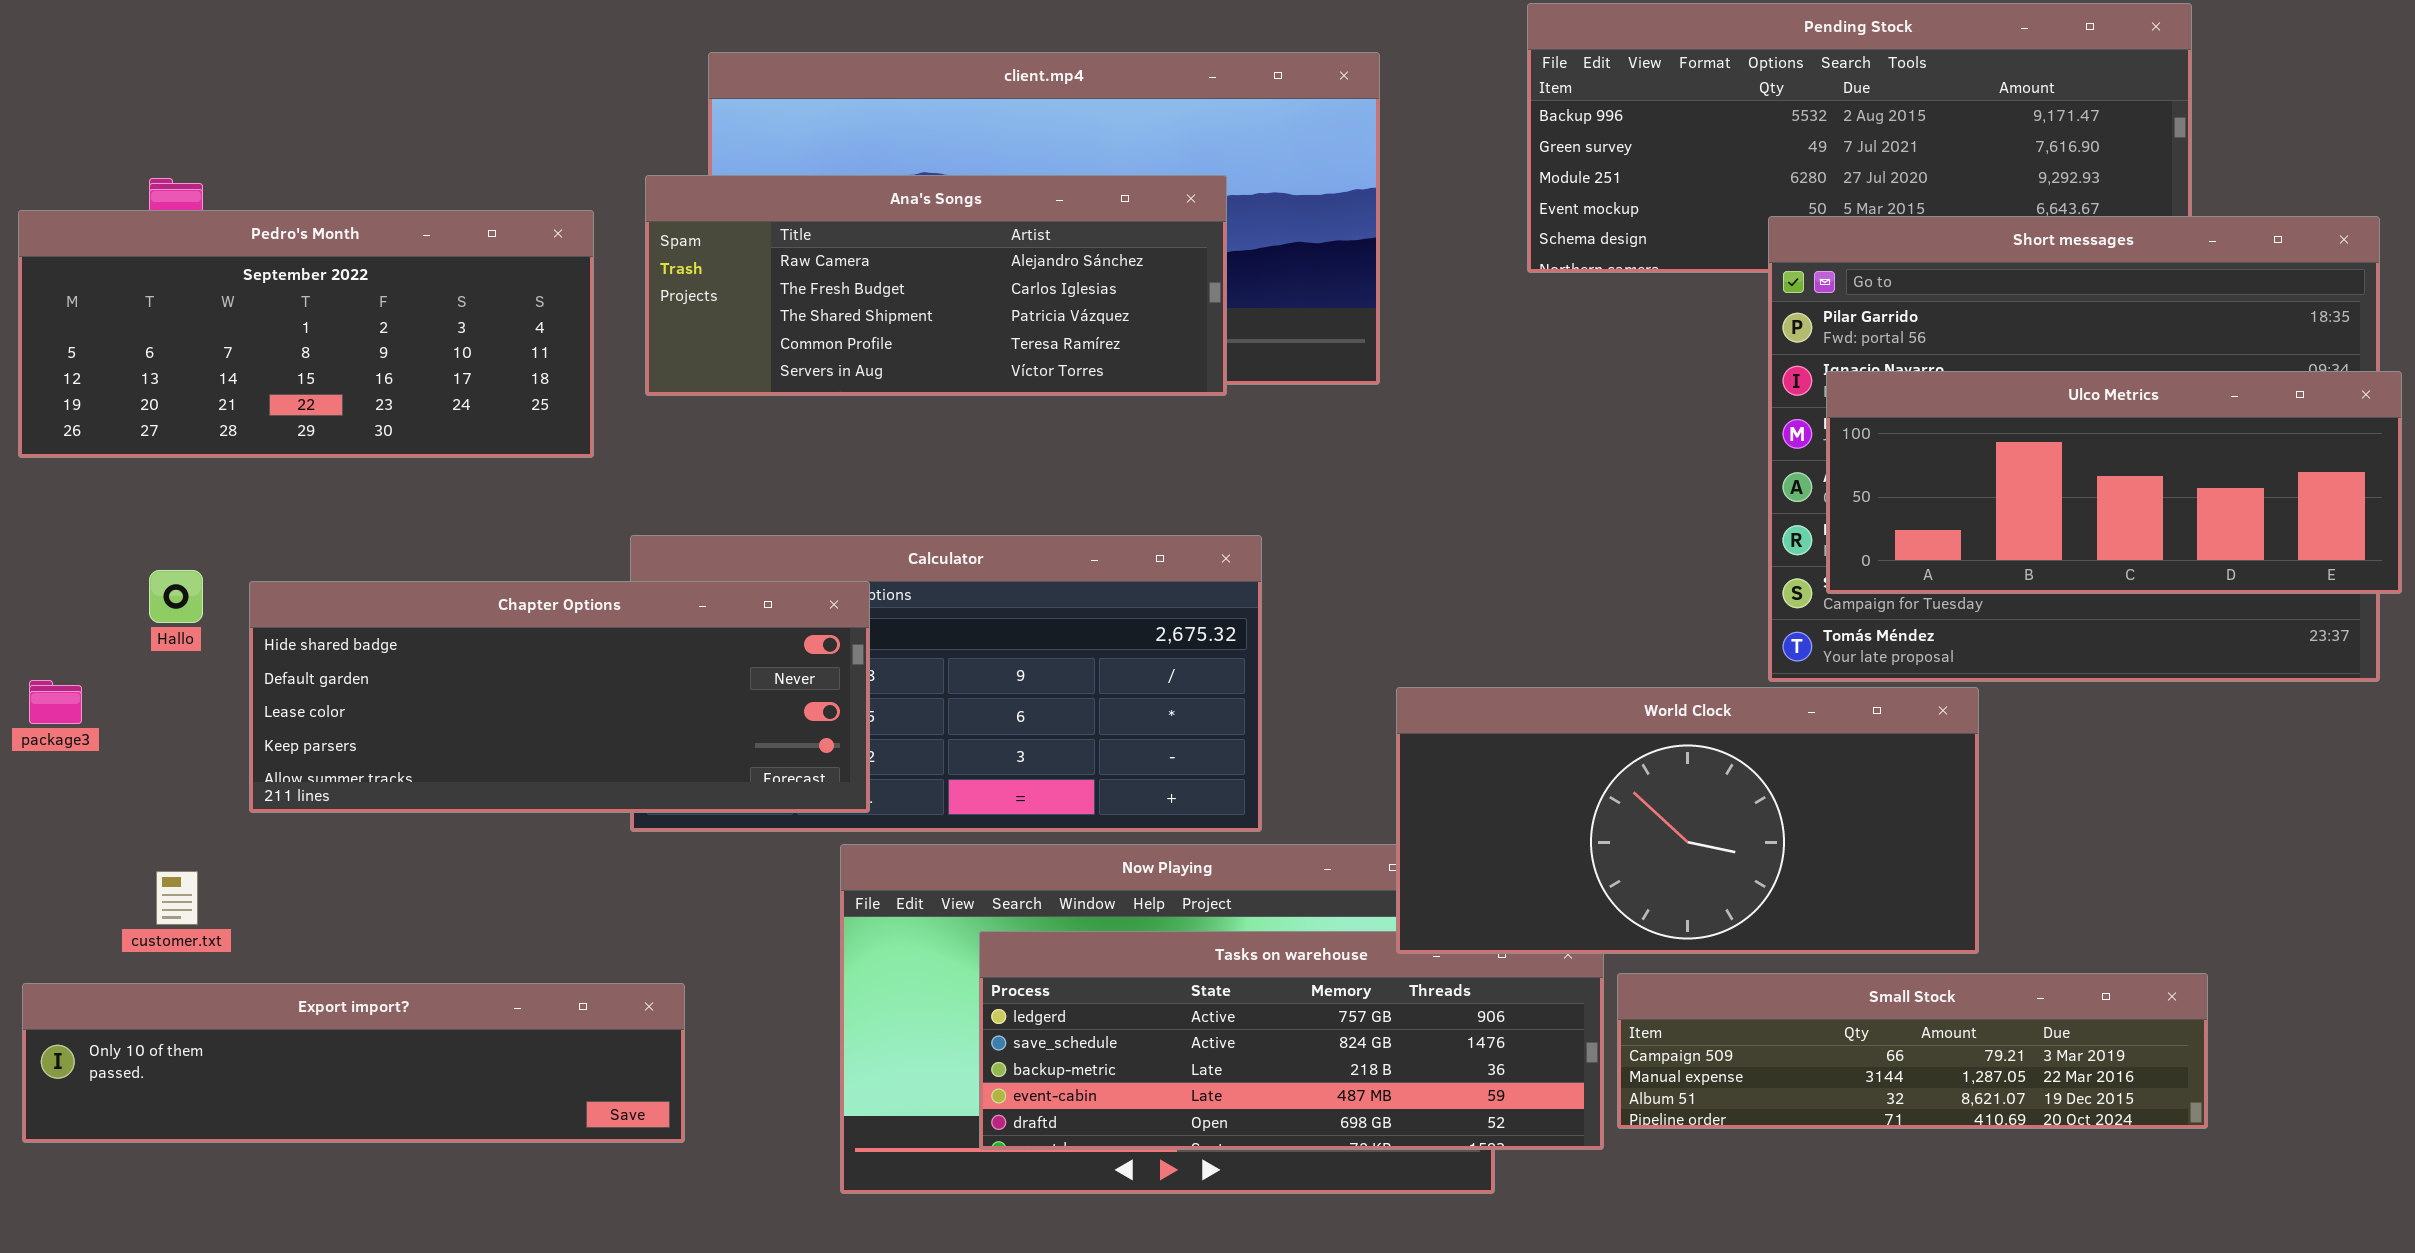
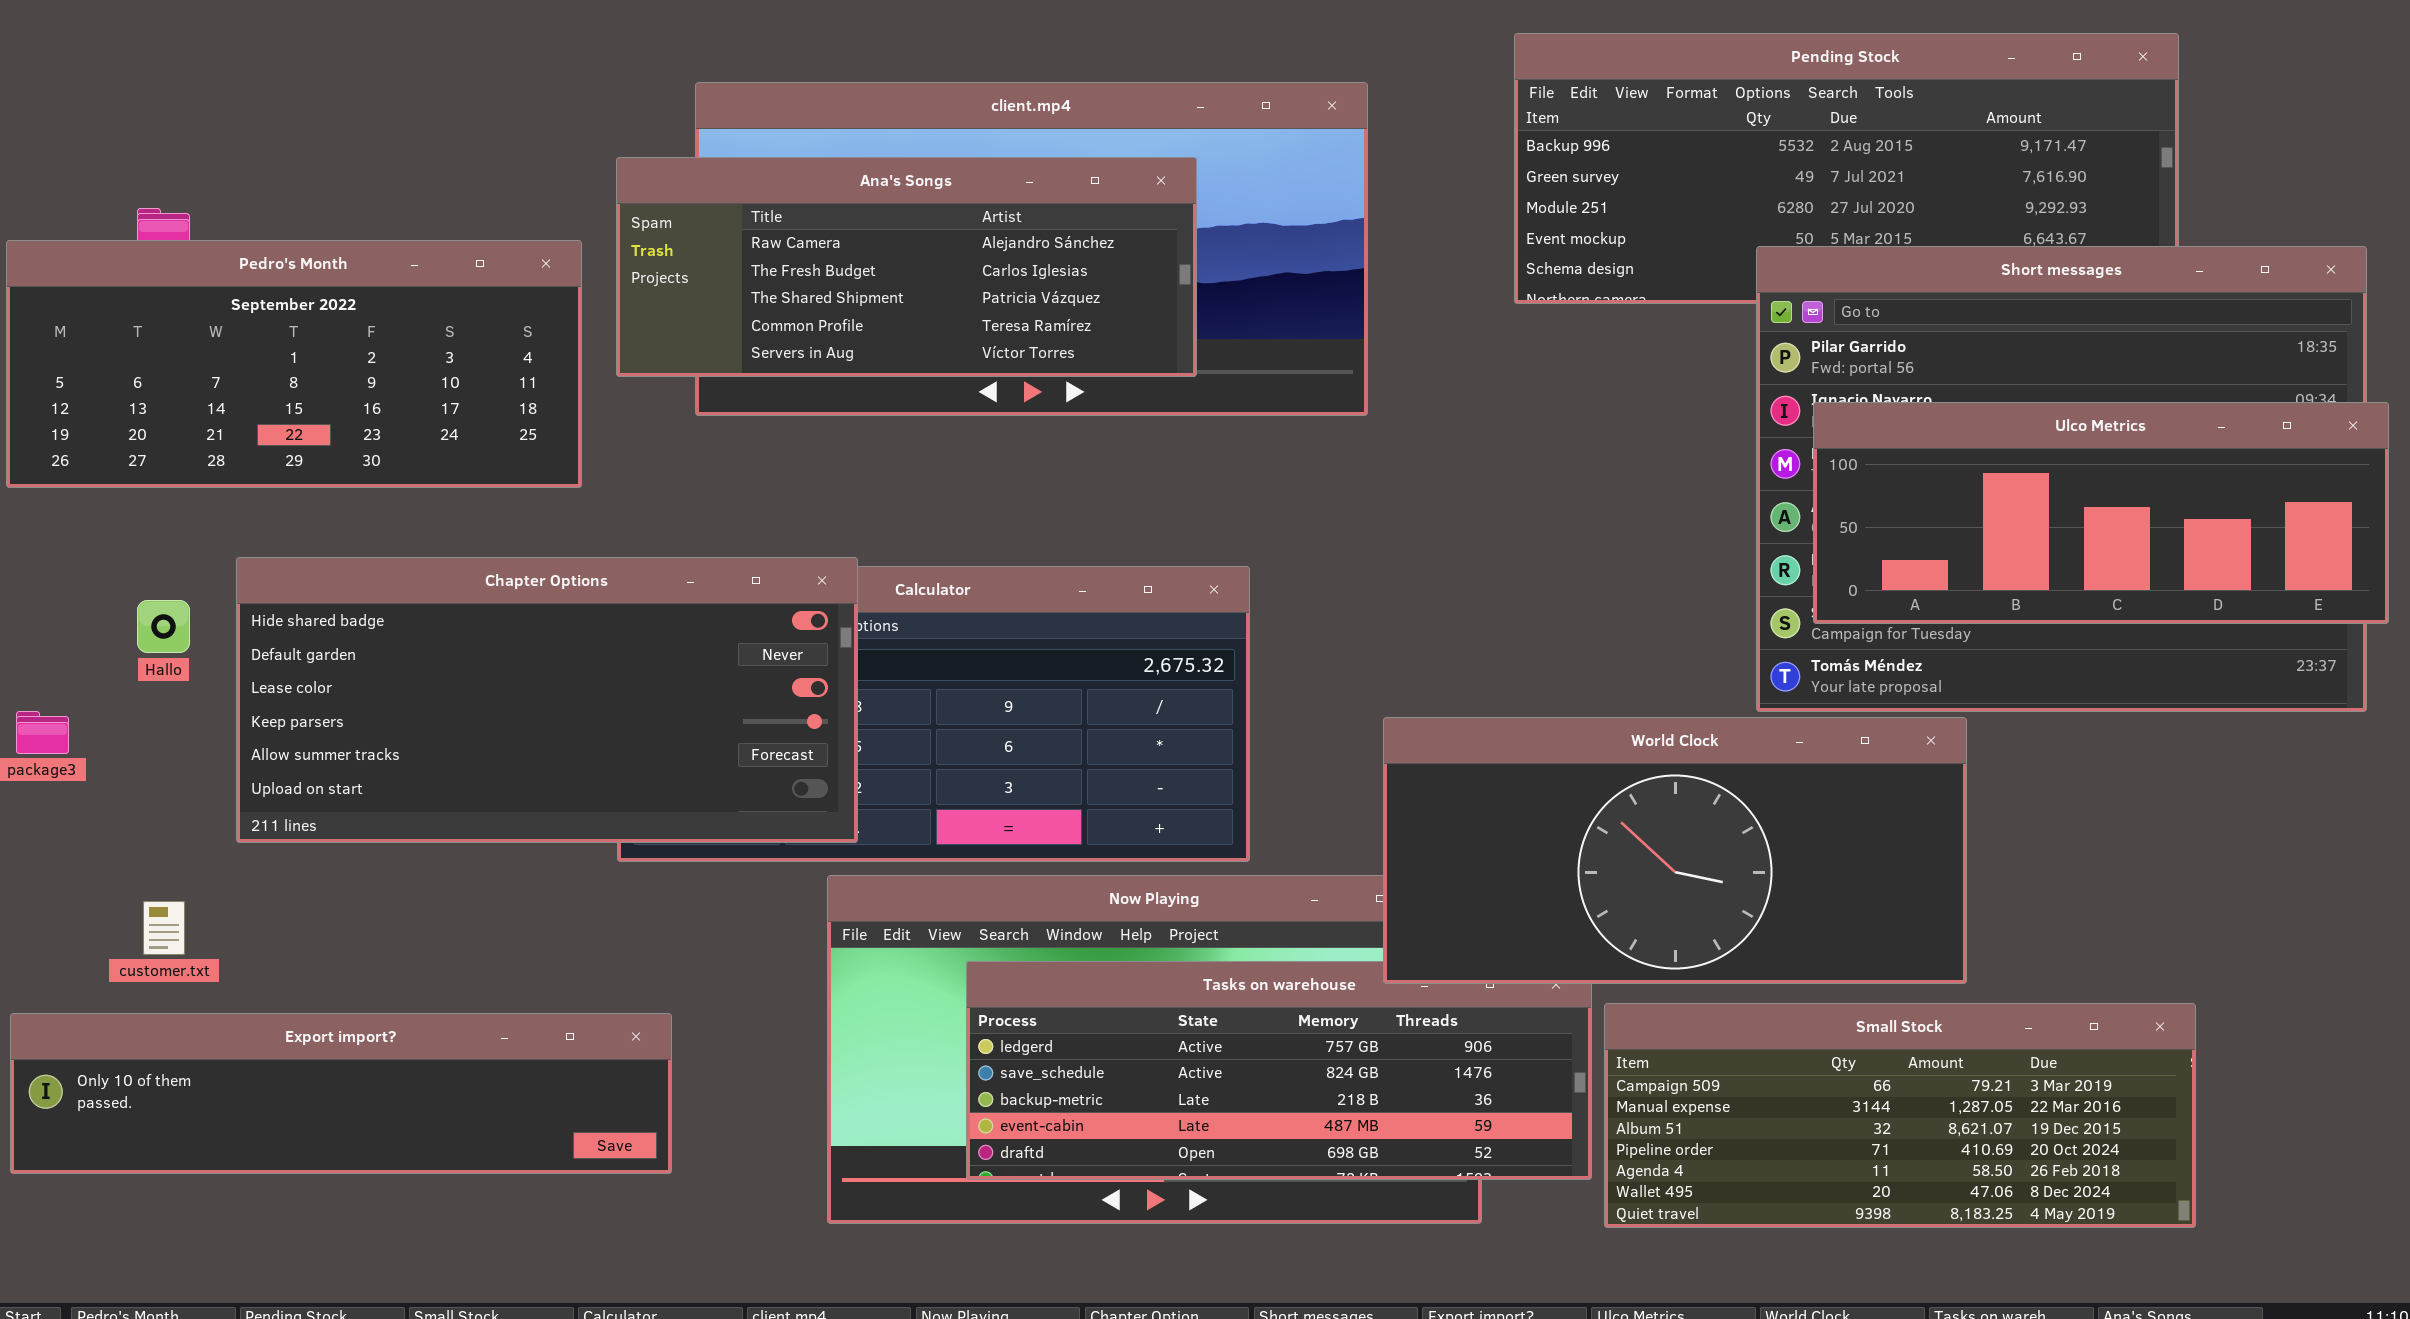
Ana's Songs: [645,175,1227,396] -> [616,157,1197,377], moved
Chapter Options: [249,581,870,813] -> [236,557,858,843], resized
Small Stock: [1617,973,2208,1129] -> [1604,1003,2196,1228], resized

